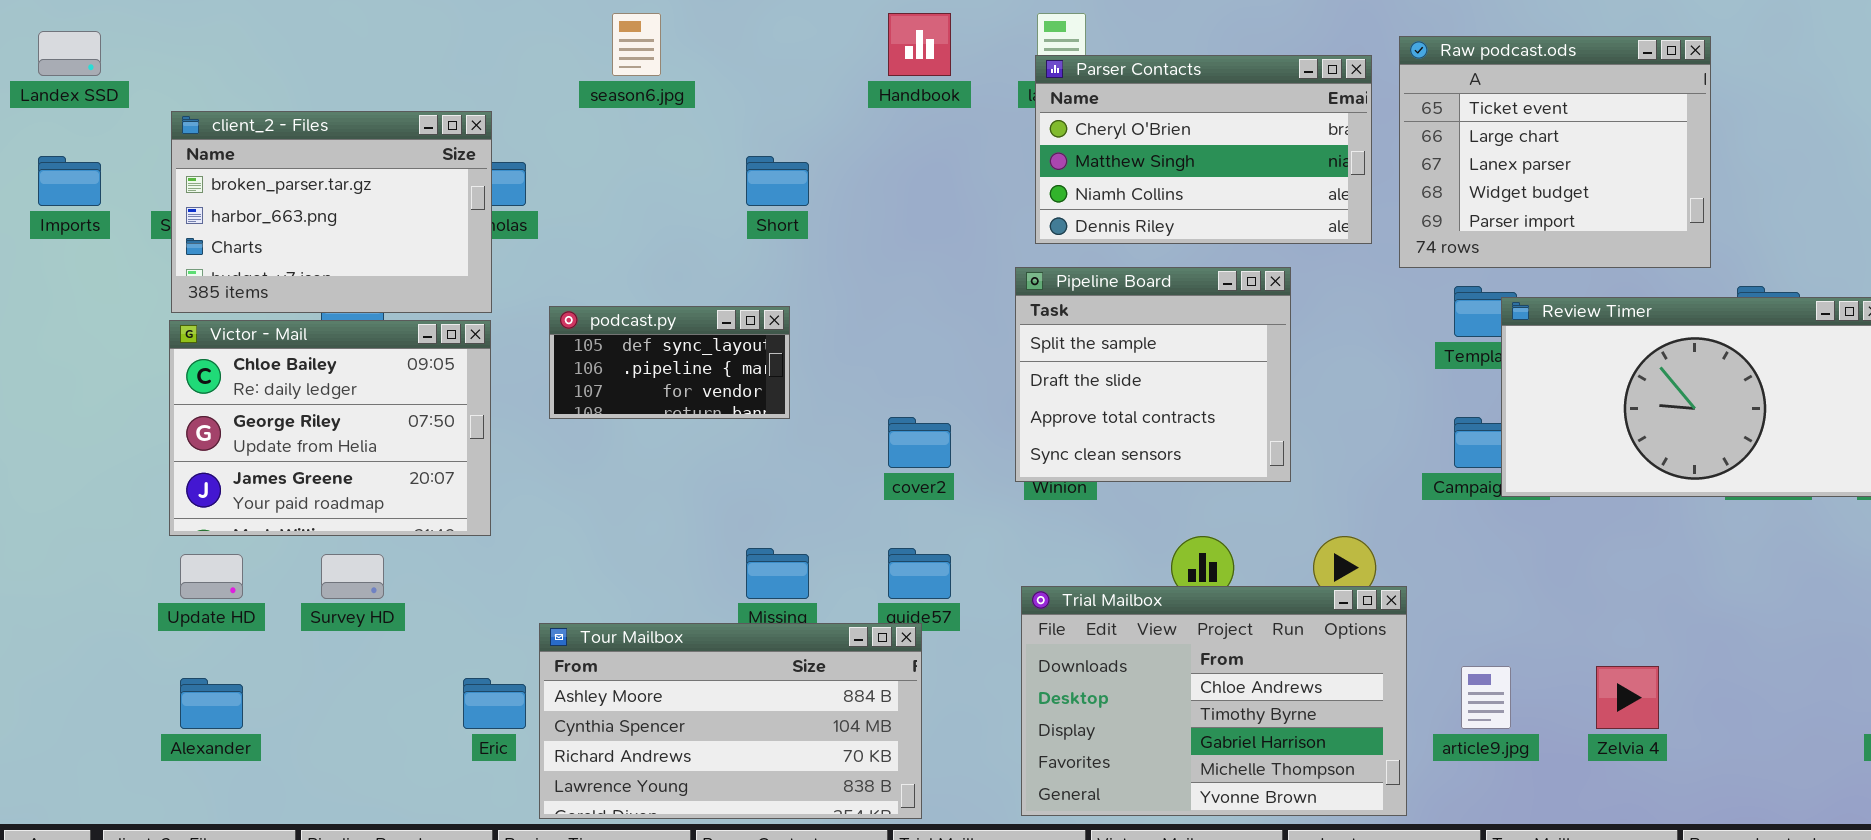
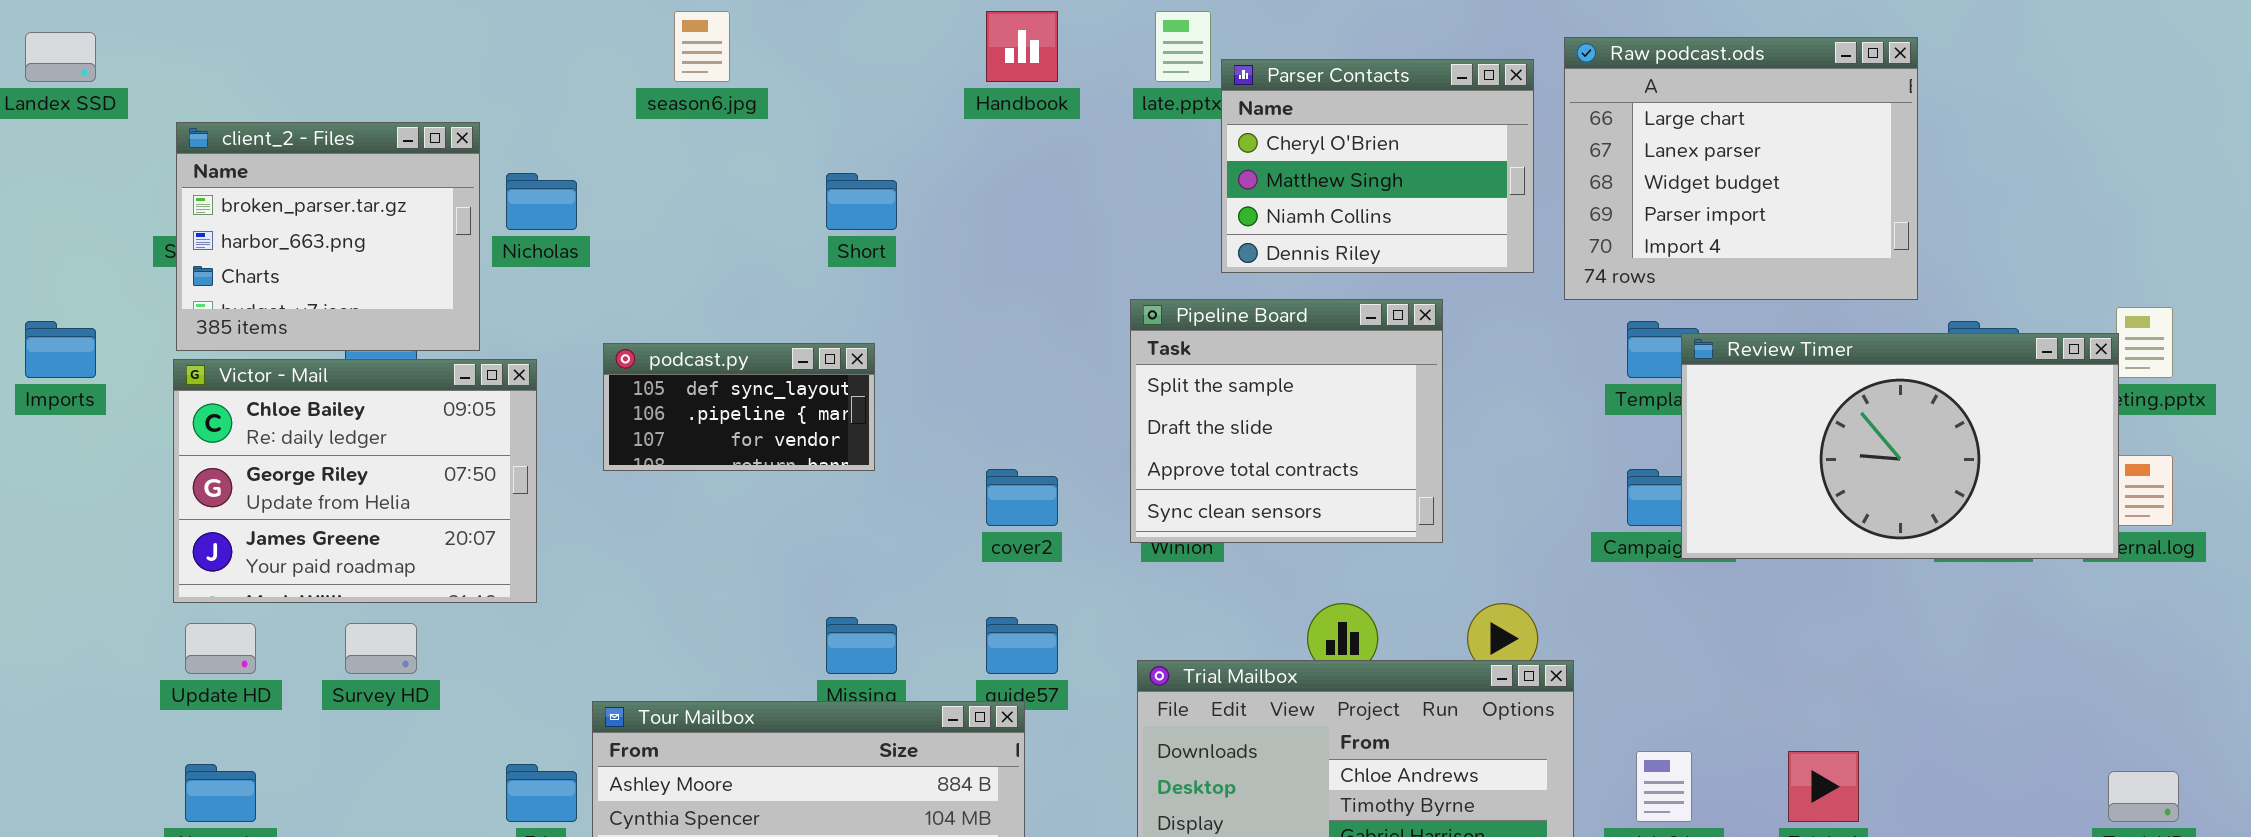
Raw podcast.ods: [1399,36,1711,268] -> [1564,37,1918,300], scrolled down 1 row
Parser Contacts: [1035,55,1372,244] -> [1221,59,1534,273], resized
client_2 - Files: [171,111,492,313] -> [176,122,480,351], resized
Imports: [38,156,101,206] -> [25,321,96,378], moved

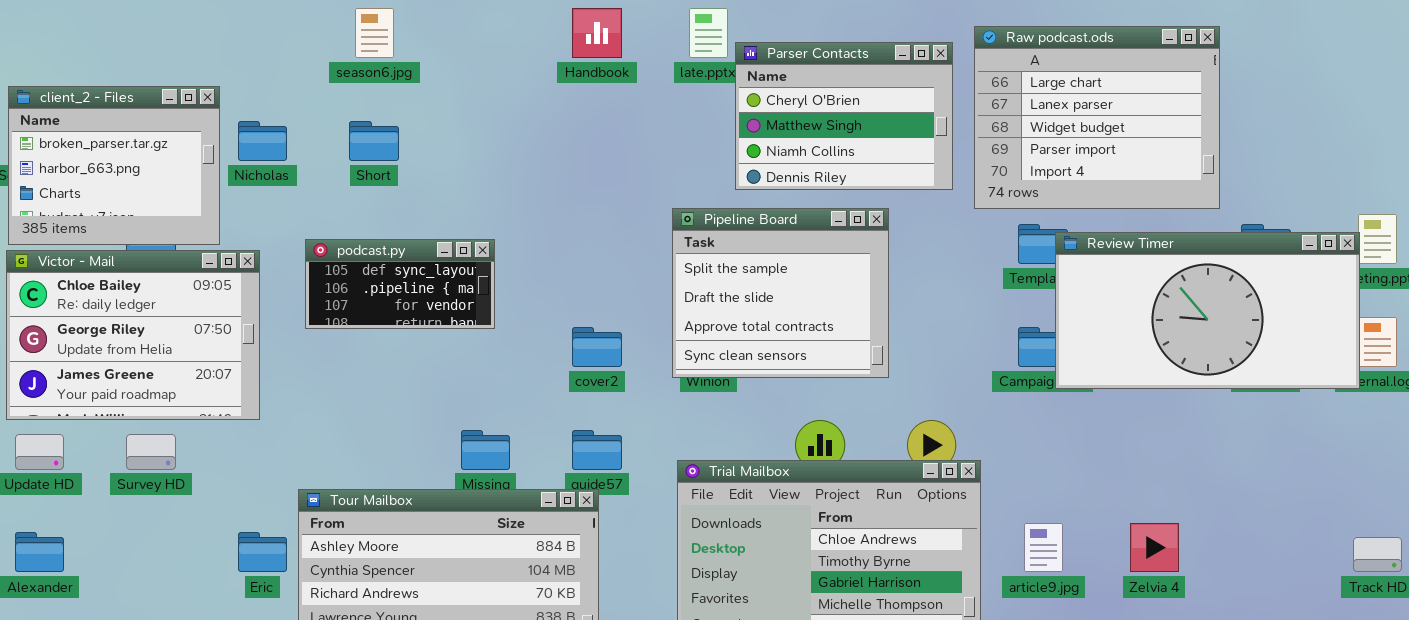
Short: [826,173,897,230] -> [349,121,399,161], moved

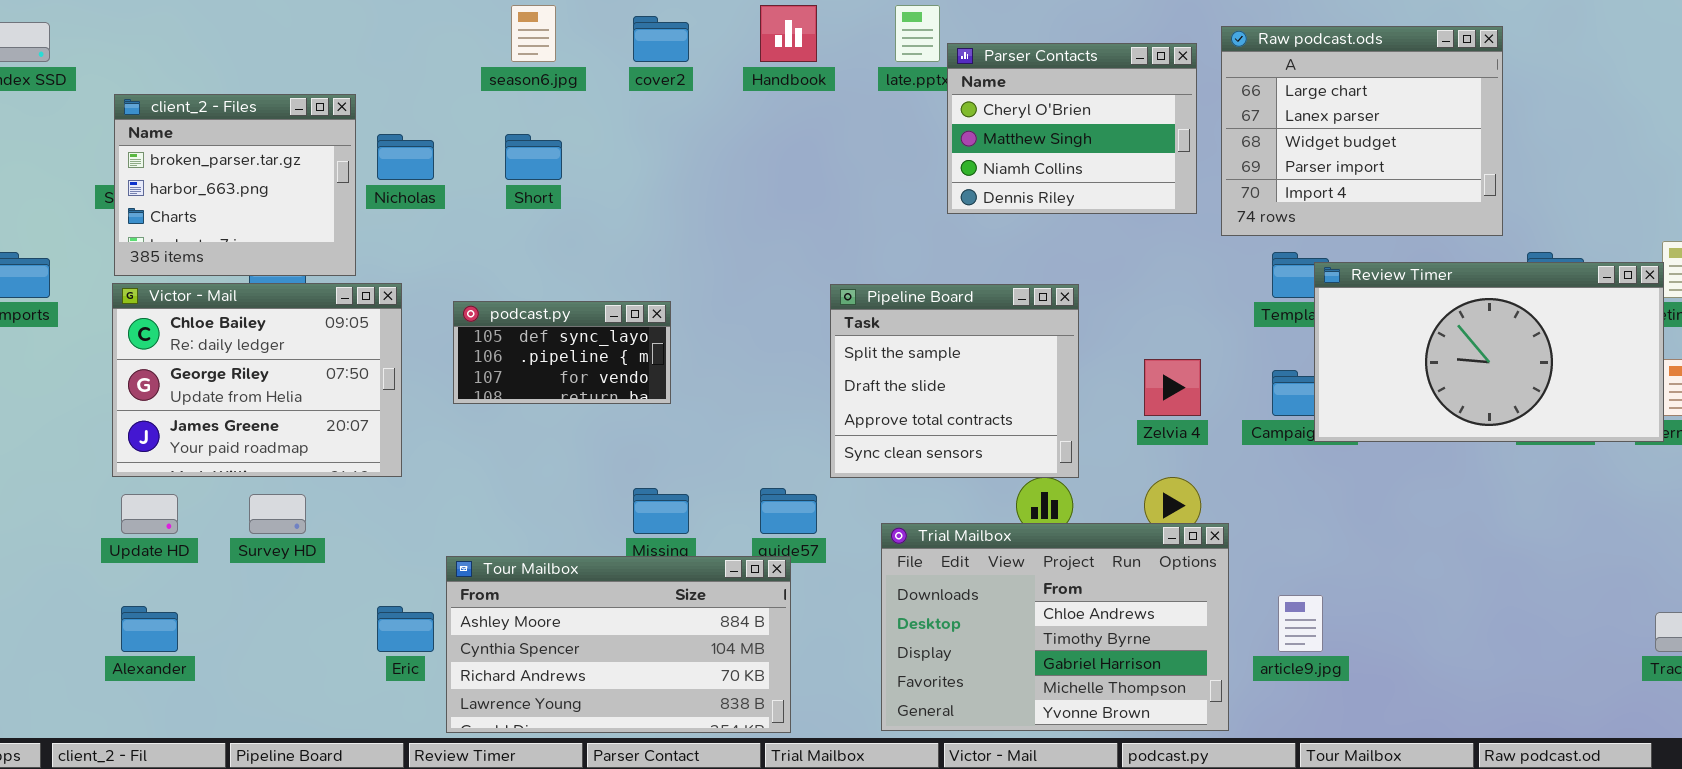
Pipeline Board: [672,208,889,378] -> [830,284,1079,478], moved
podcast.py: [305,239,495,329] -> [453,301,671,404], moved
cover2: [572,327,622,367] -> [633,16,689,62], moved
Zelvia 4: [1130,523,1179,572] -> [1144,359,1201,416], moved

